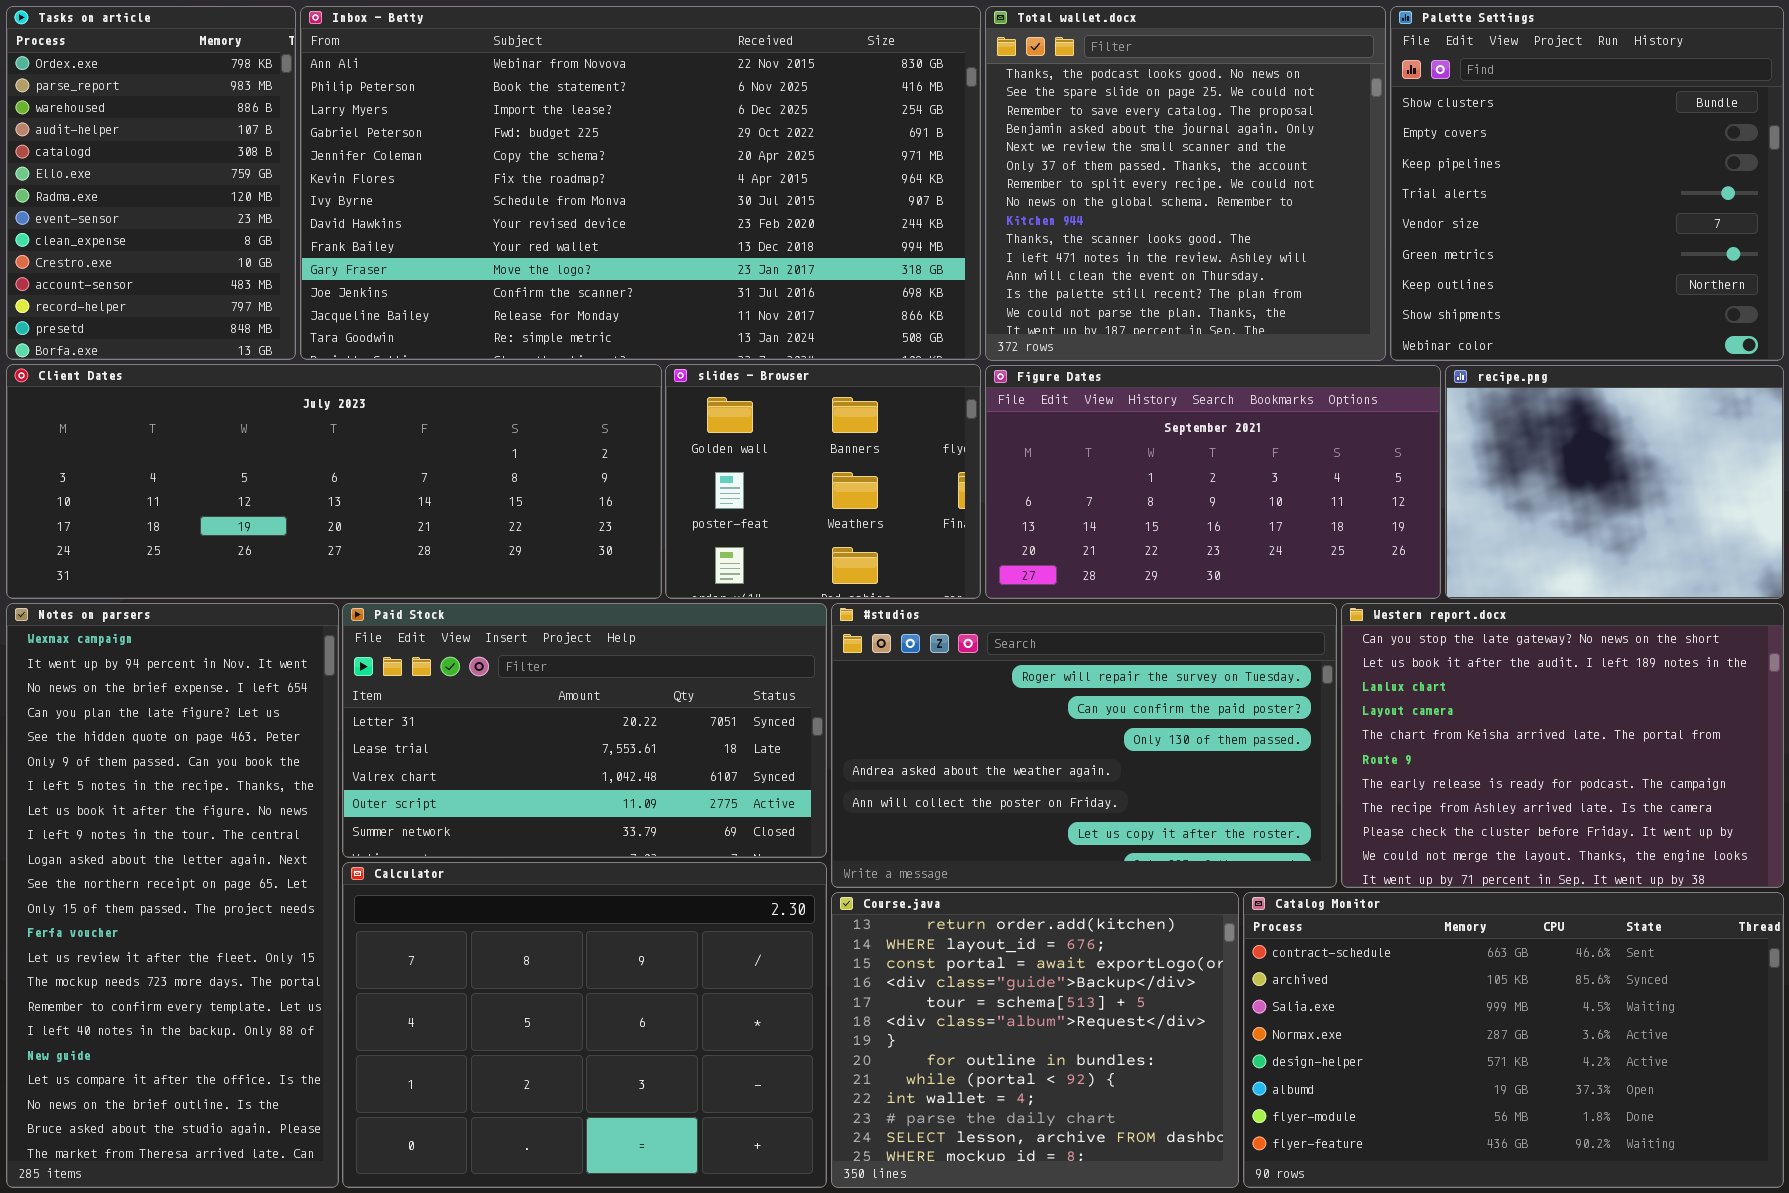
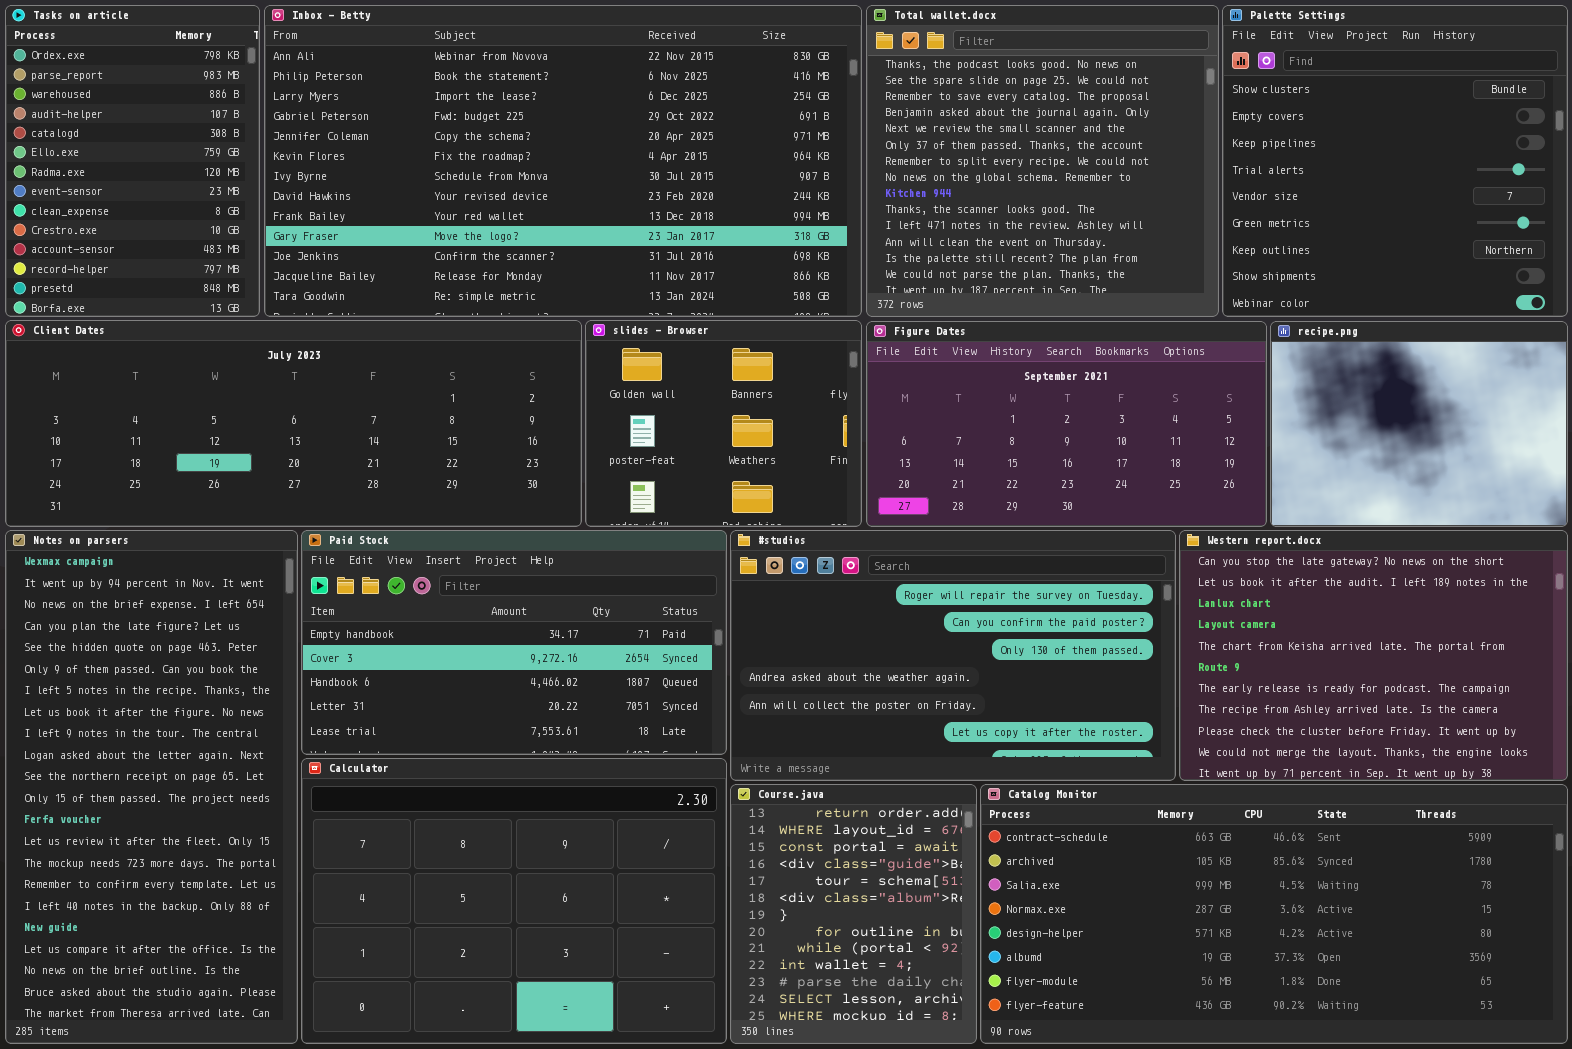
Paid Stock: [342,603,827,858] -> [301,530,727,755], scrolled up 3 rows
Course.java: [831,892,1239,1188] -> [730,784,977,1044], resized
Catalog Monitor: [1243,892,1784,1188] -> [980,784,1568,1044], resized

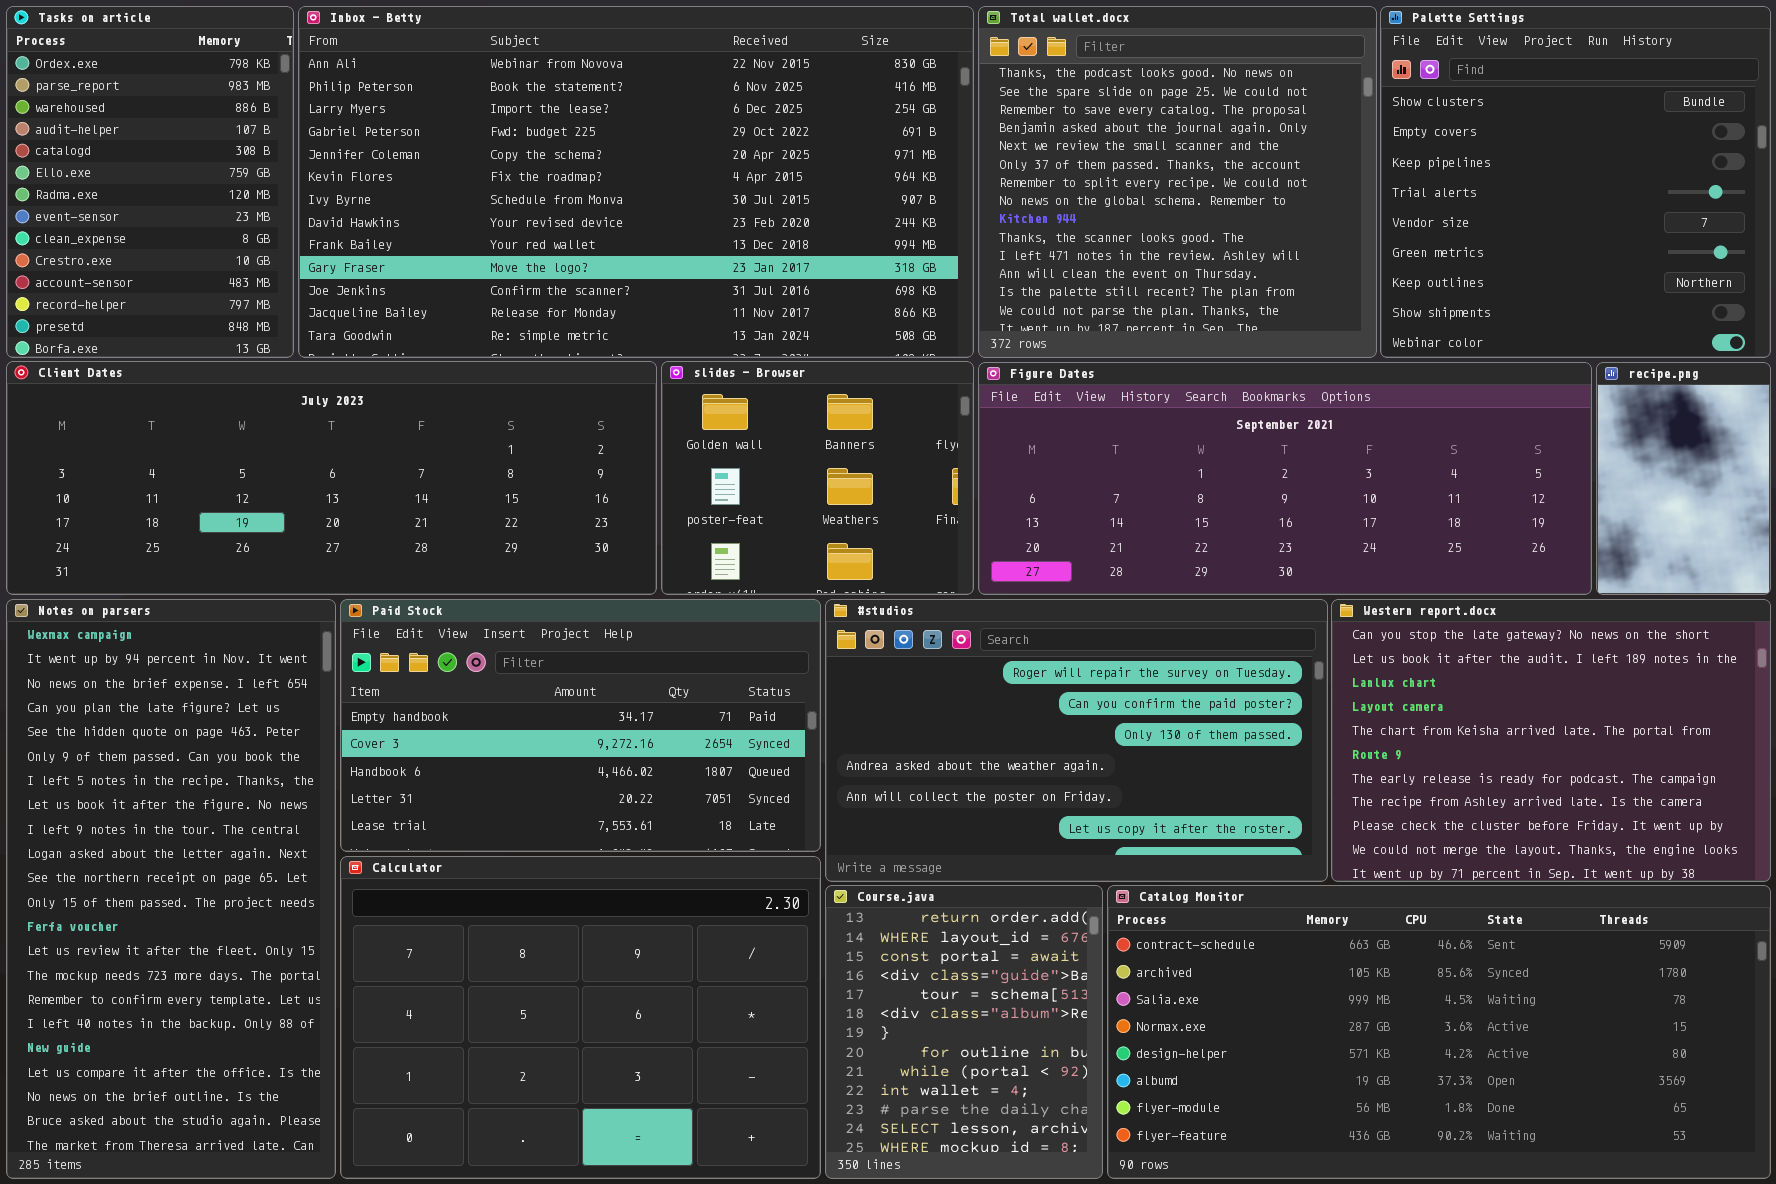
Figure Dates: [866,321,1267,527] -> [978,362,1592,595], resized
recipe.png: [1270,321,1568,527] -> [1596,362,1771,595], resized

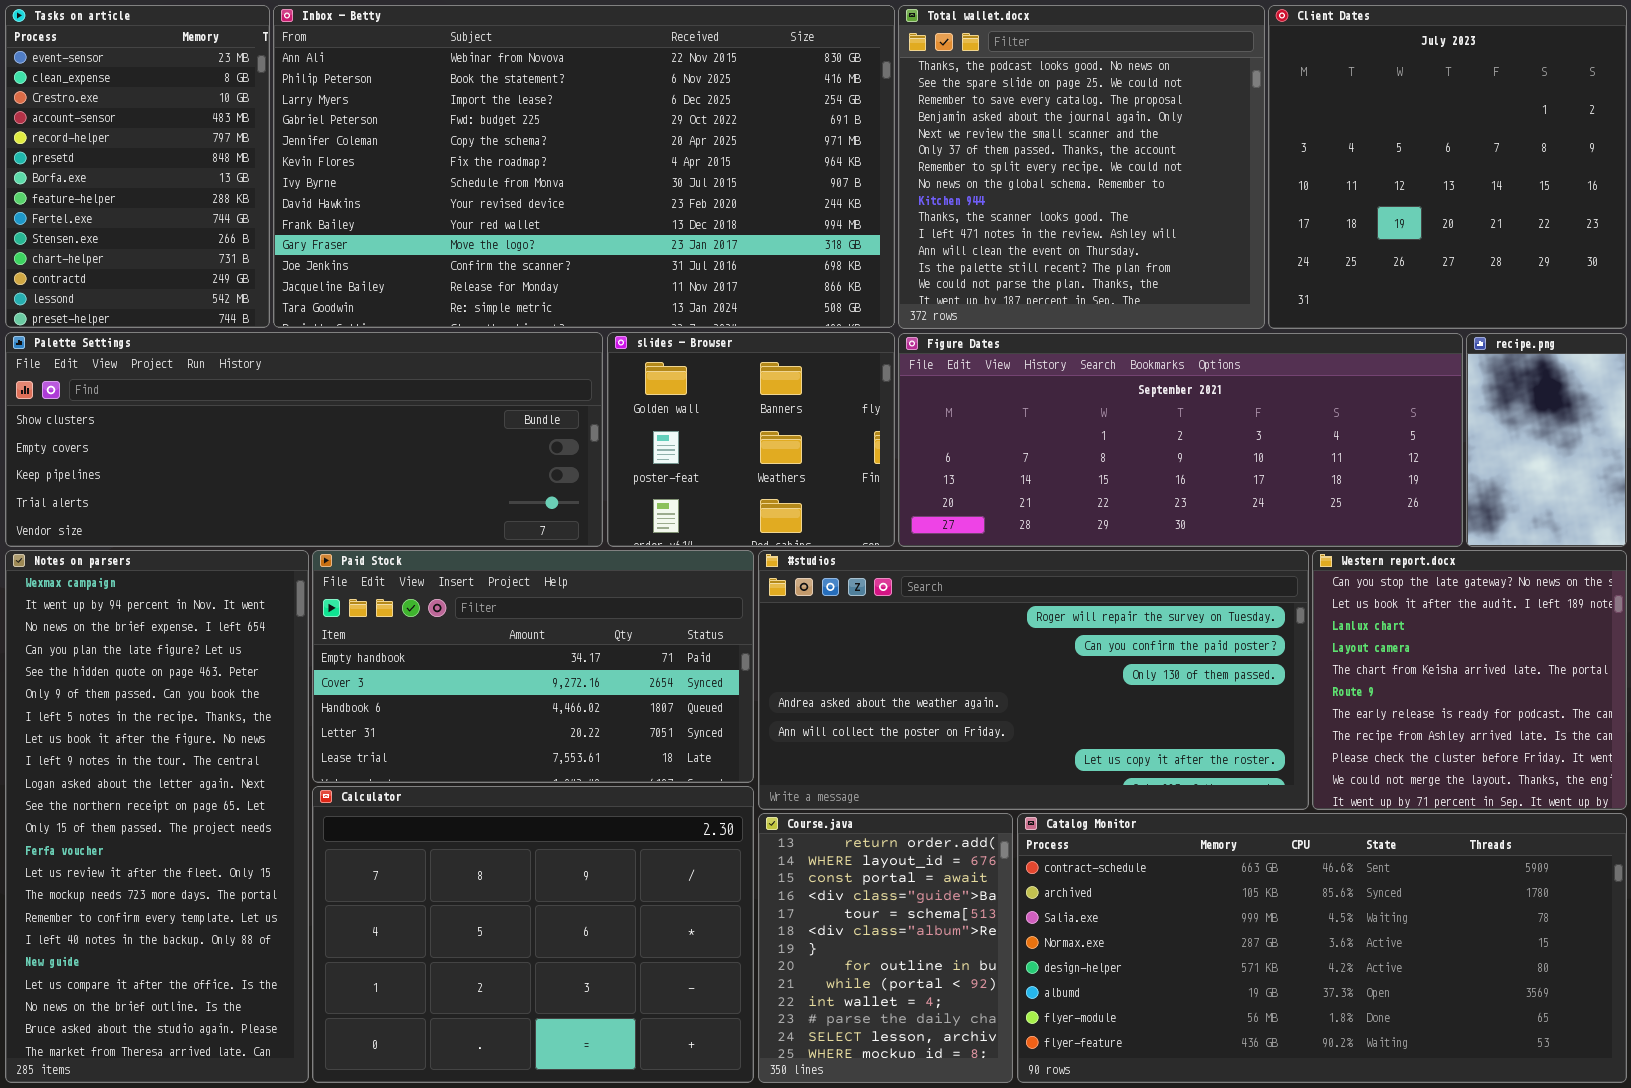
Tasks on article: [6,6,294,358] -> [5,5,270,328], scrolled down 7 rows
Palette Settings: [1380,6,1771,358] -> [5,332,603,547], moved, resized
Client Dates: [6,361,657,595] -> [1268,5,1627,329], moved, resized
#studios: [825,599,1328,882] -> [758,550,1309,810], resized
Western report.docx: [1331,599,1771,882] -> [1312,550,1627,810], resized

